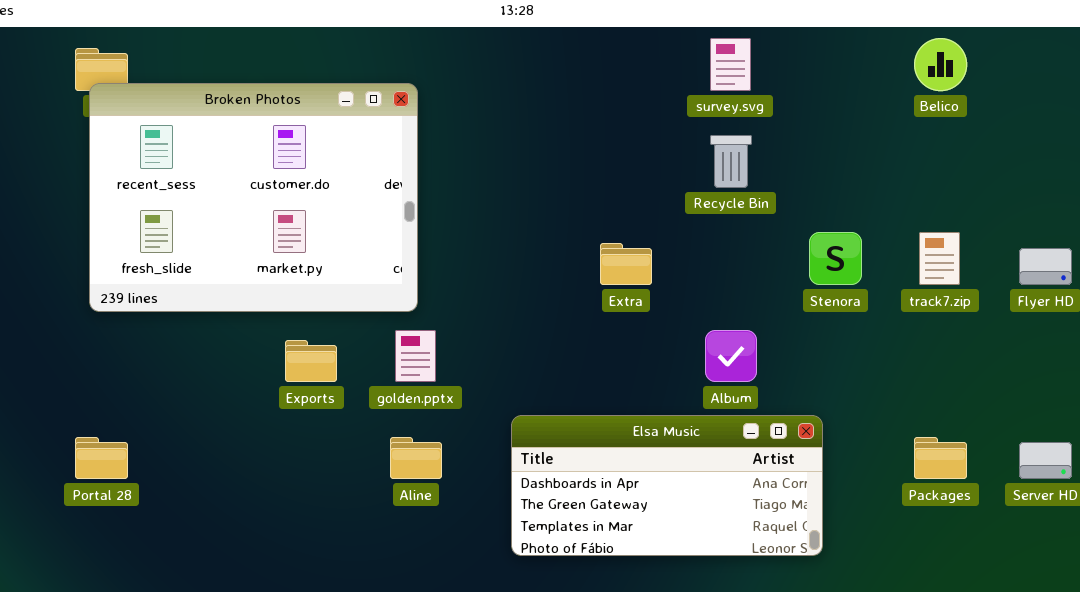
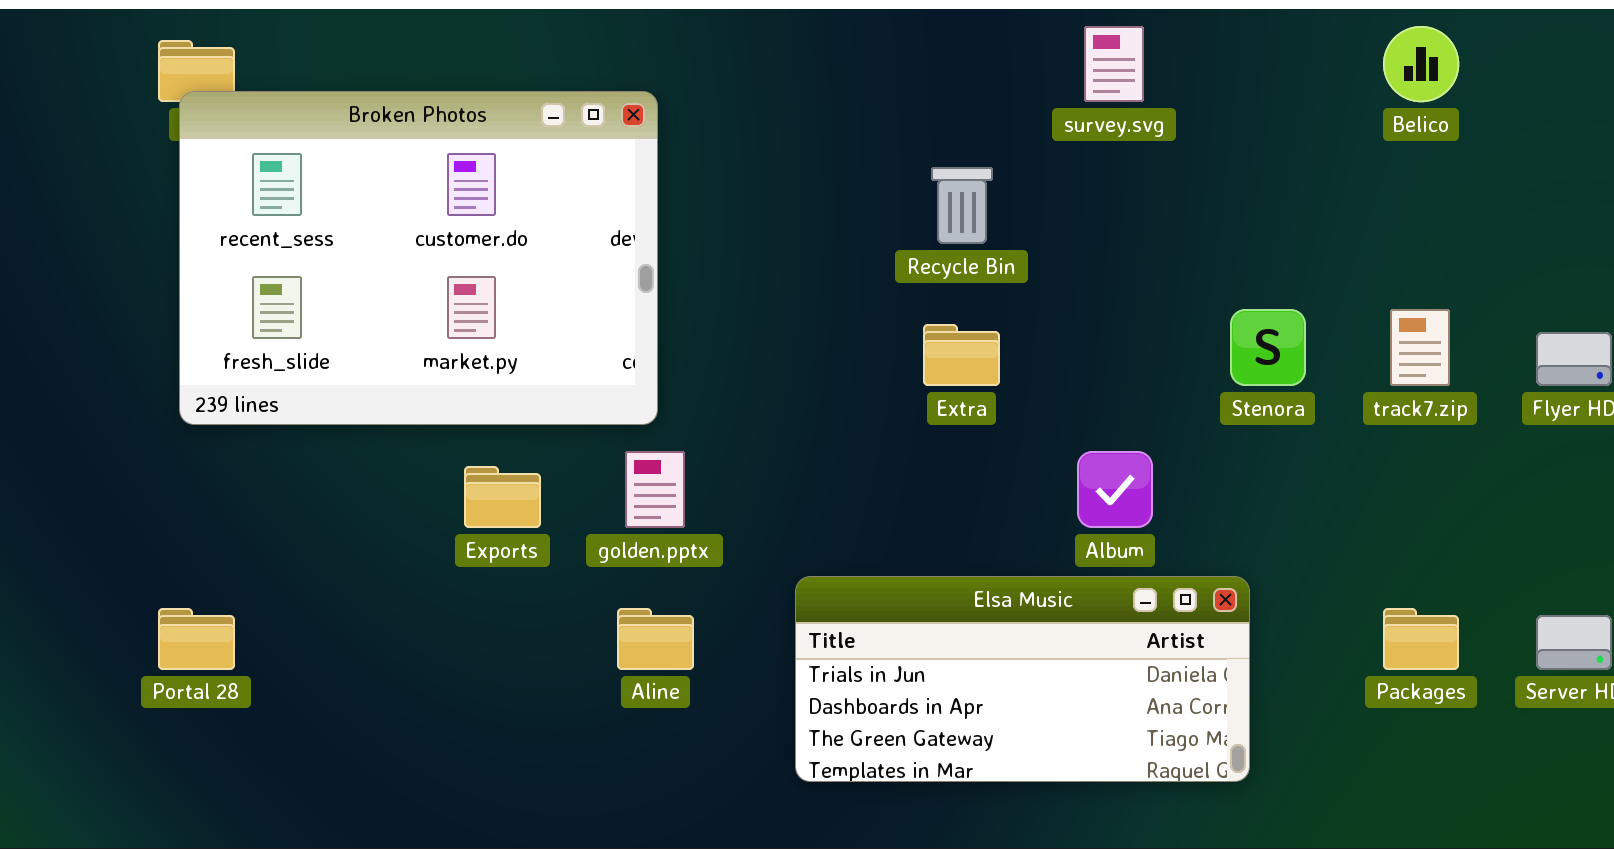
Recycle Bin: [710,135,752,188] -> [931,167,993,244], moved
Elsa Music: [511,415,823,556] -> [795,576,1250,782], scrolled up 1 row

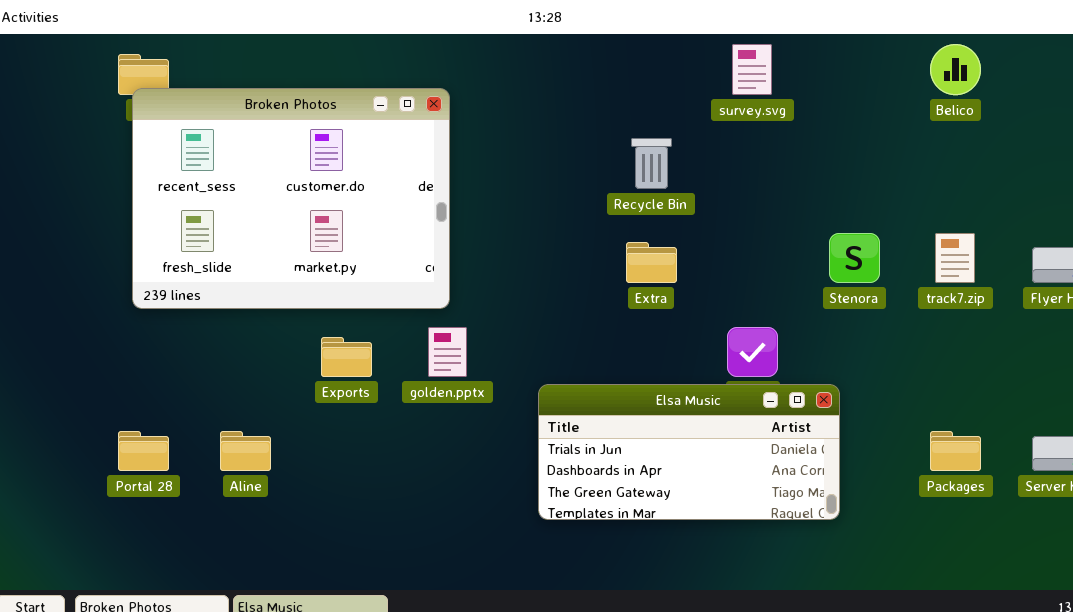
Elsa Music: [795,576,1250,782] -> [538,384,840,520], moved
Aline: [617,608,694,670] -> [220,431,271,471], moved

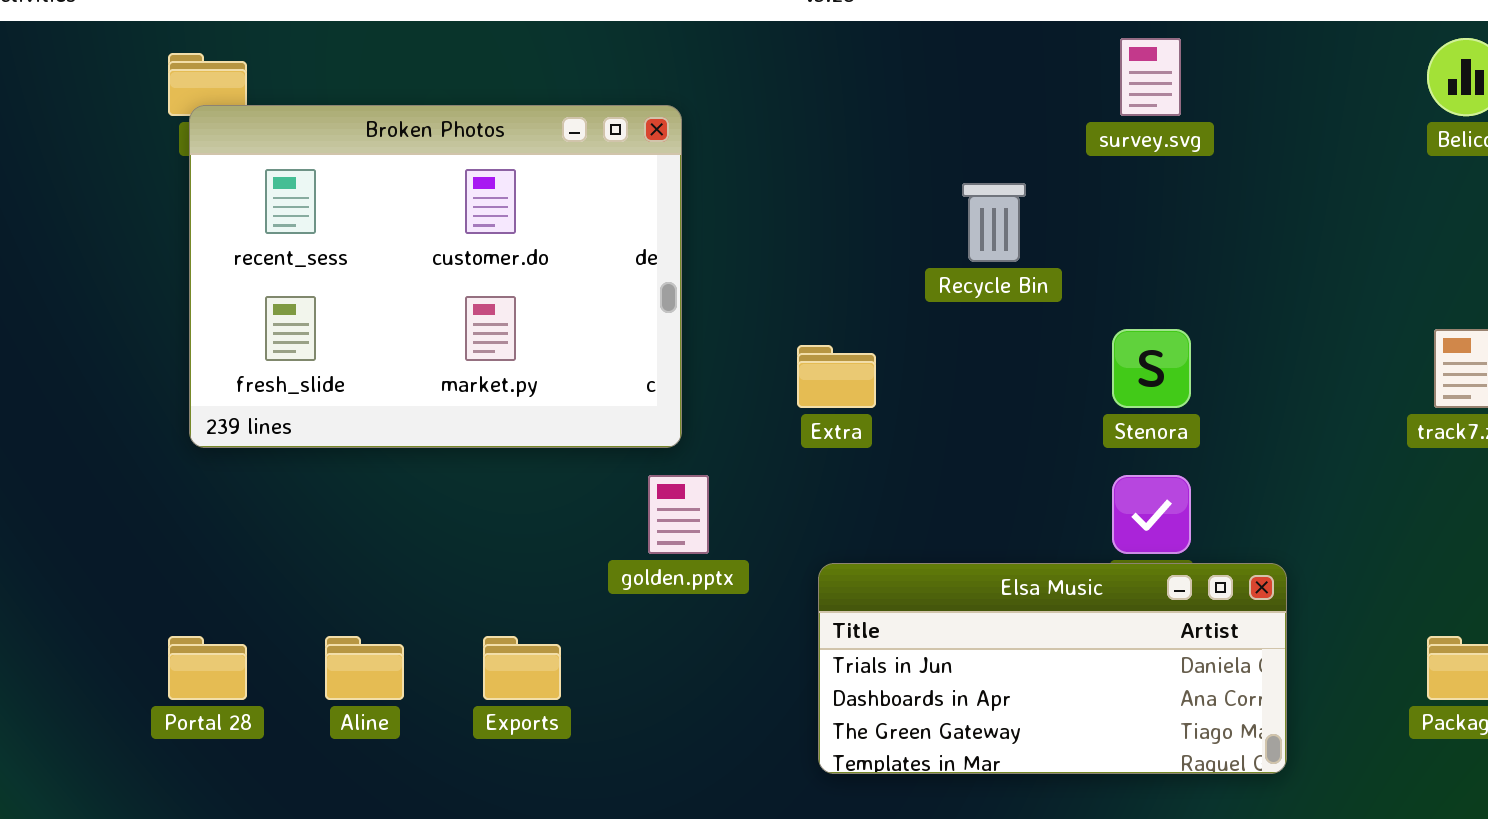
Stenora: [829,233,880,283] -> [1112,329,1191,408], moved
Extra: [626,242,677,283] -> [797,345,876,408], moved
Exports: [321,337,372,377] -> [483,636,561,700], moved

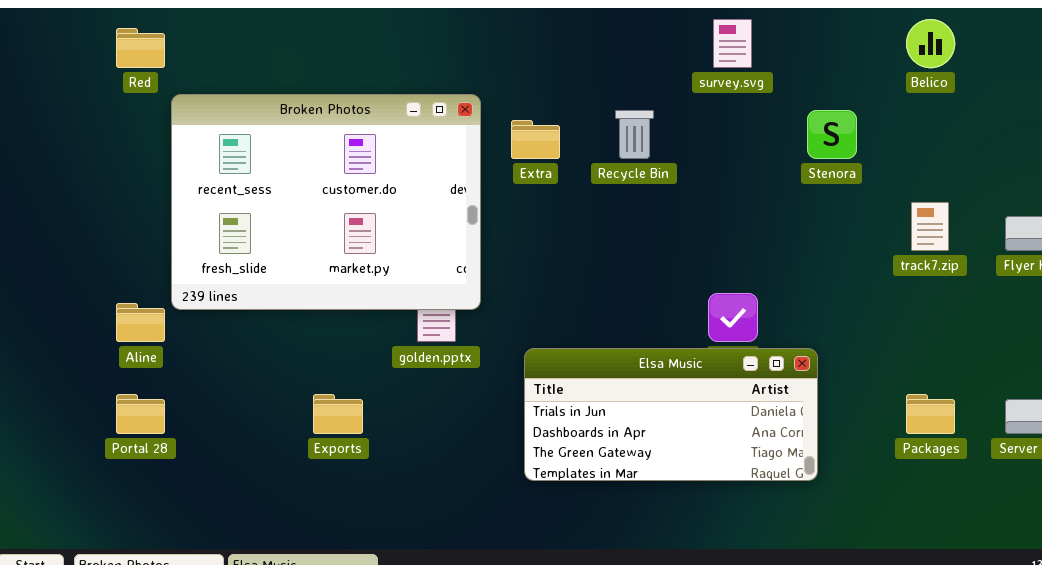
Broken Photos: [189,105,682,448] -> [171,94,481,310], moved
Stenora: [1112,329,1191,408] -> [807,110,857,159], moved
Extra: [797,345,876,408] -> [511,120,560,159], moved
Aline: [325,636,404,700] -> [116,303,165,342], moved

